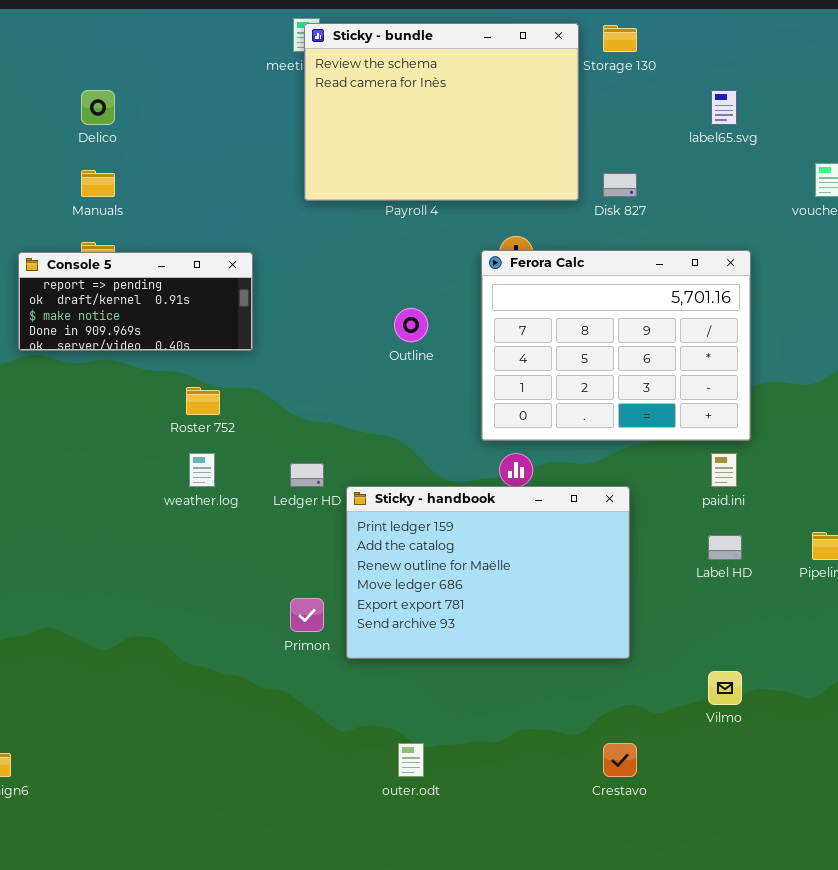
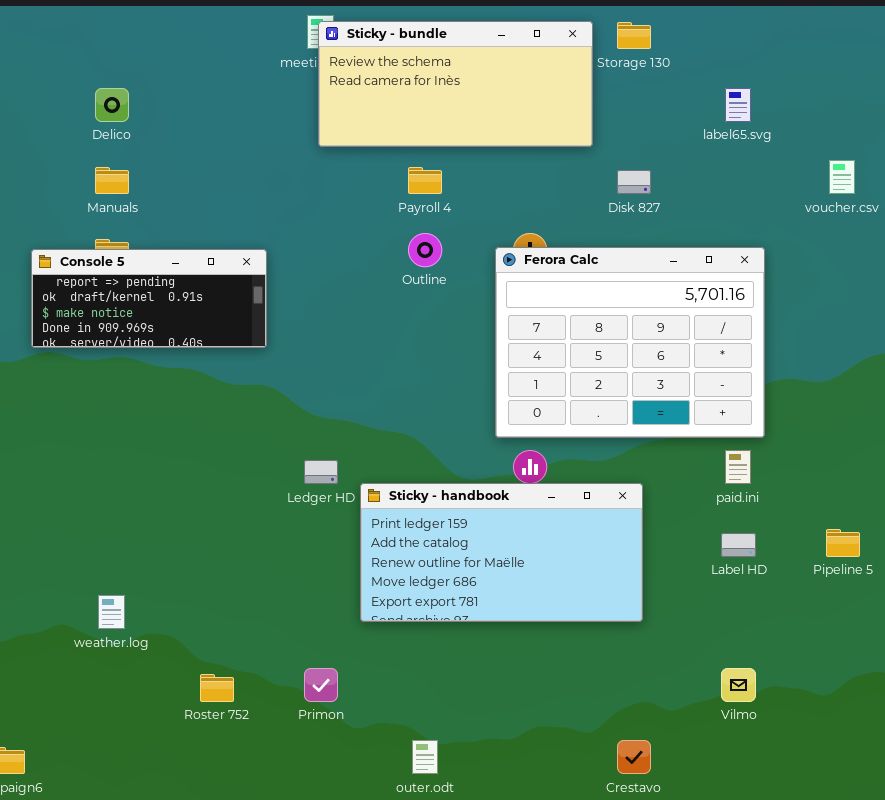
Sticky - bundle: [304,23,579,201] -> [318,21,593,147], resized
Outline: [394,308,428,342] -> [408,233,442,267], moved
Roster 752: [186,387,220,415] -> [200,674,234,702], moved
weather.log: [189,453,215,487] -> [98,595,125,629], moved
Sticky - handbook: [346,486,630,659] -> [360,483,643,622], resized
Primon: [290,598,324,632] -> [304,668,338,702], moved

